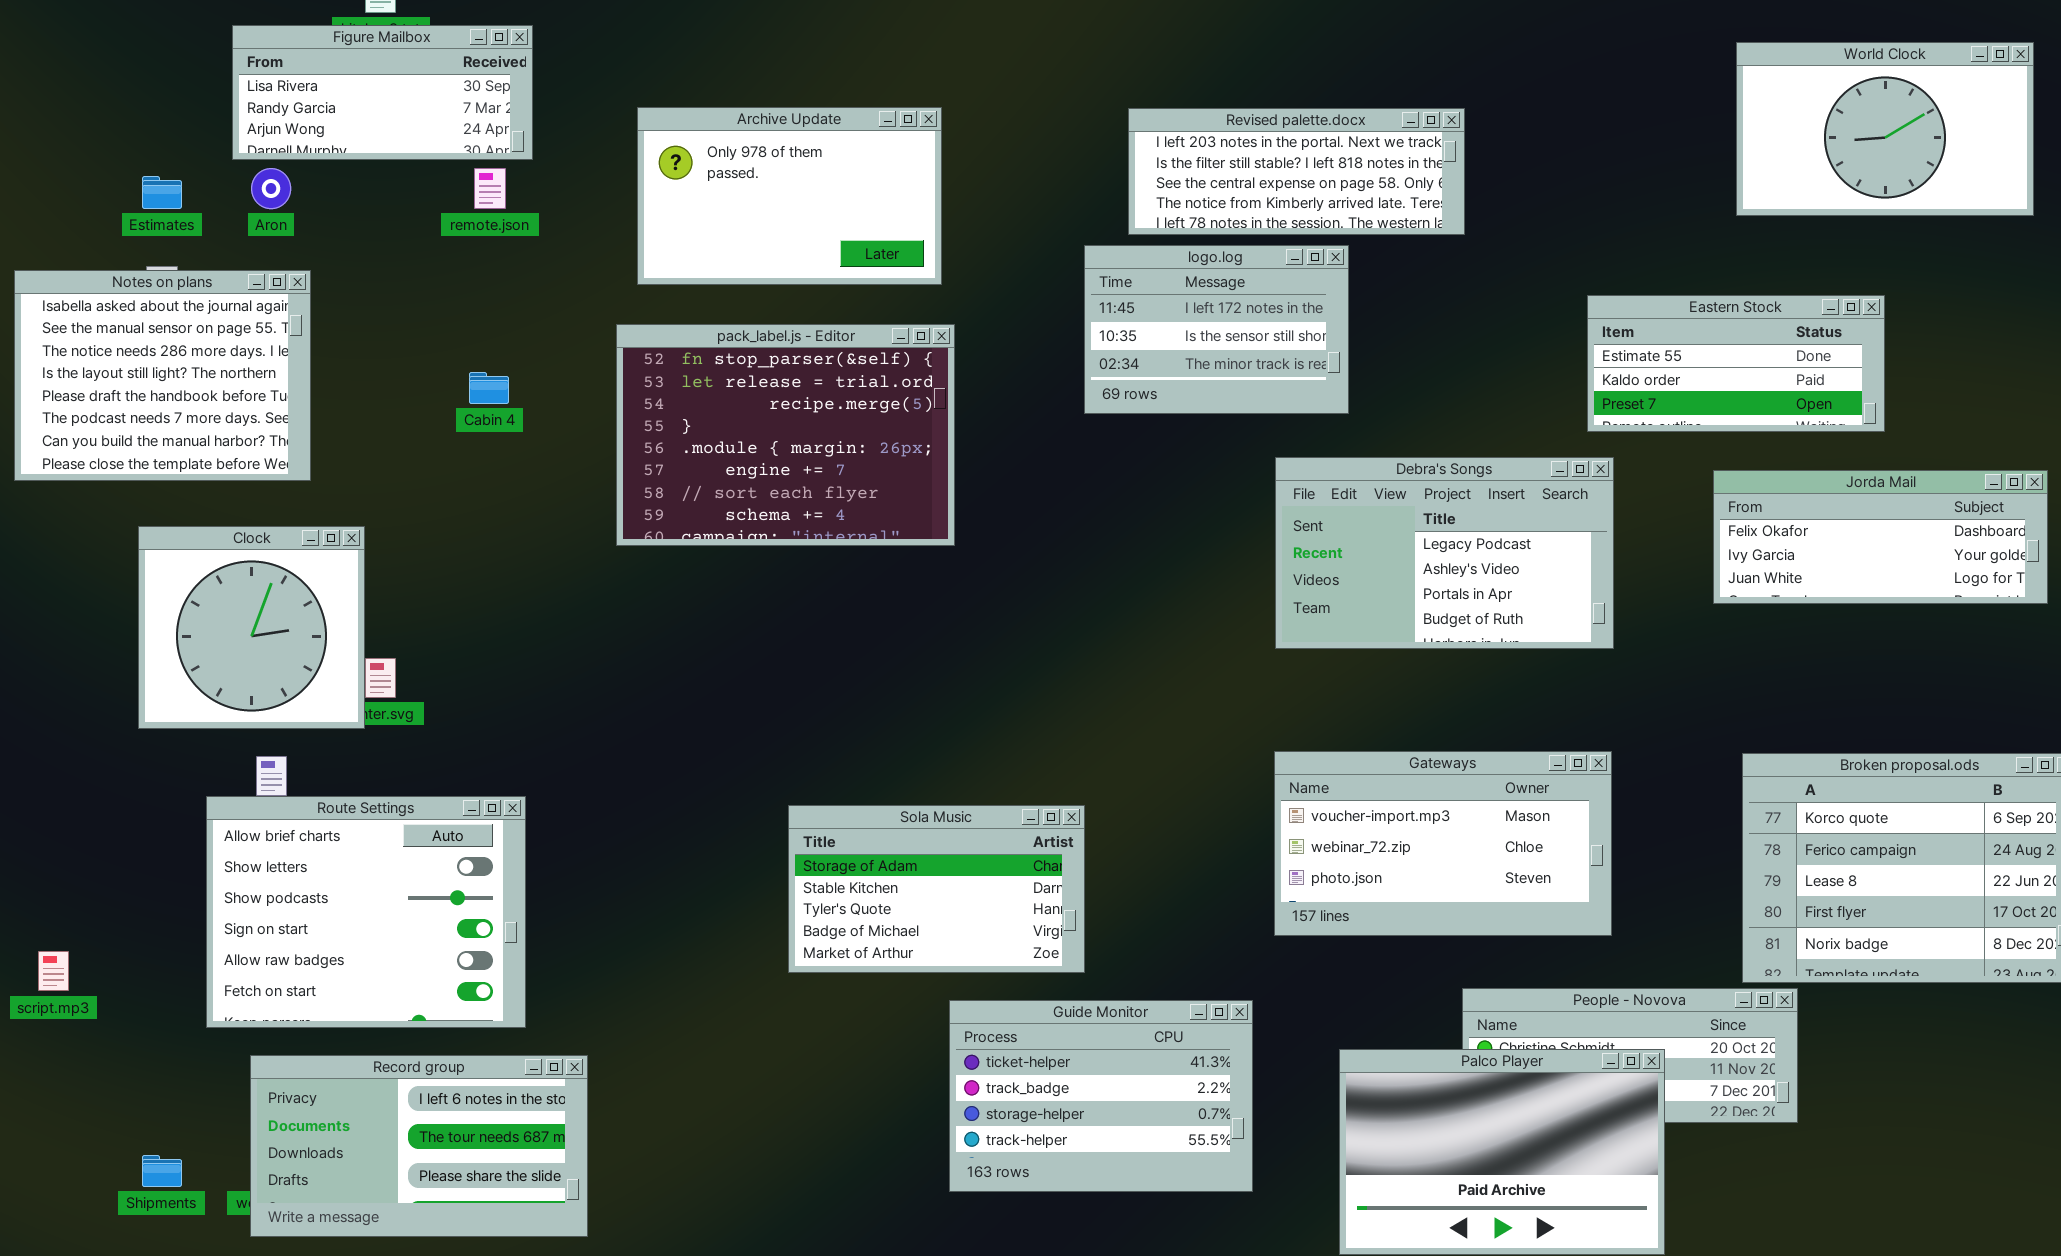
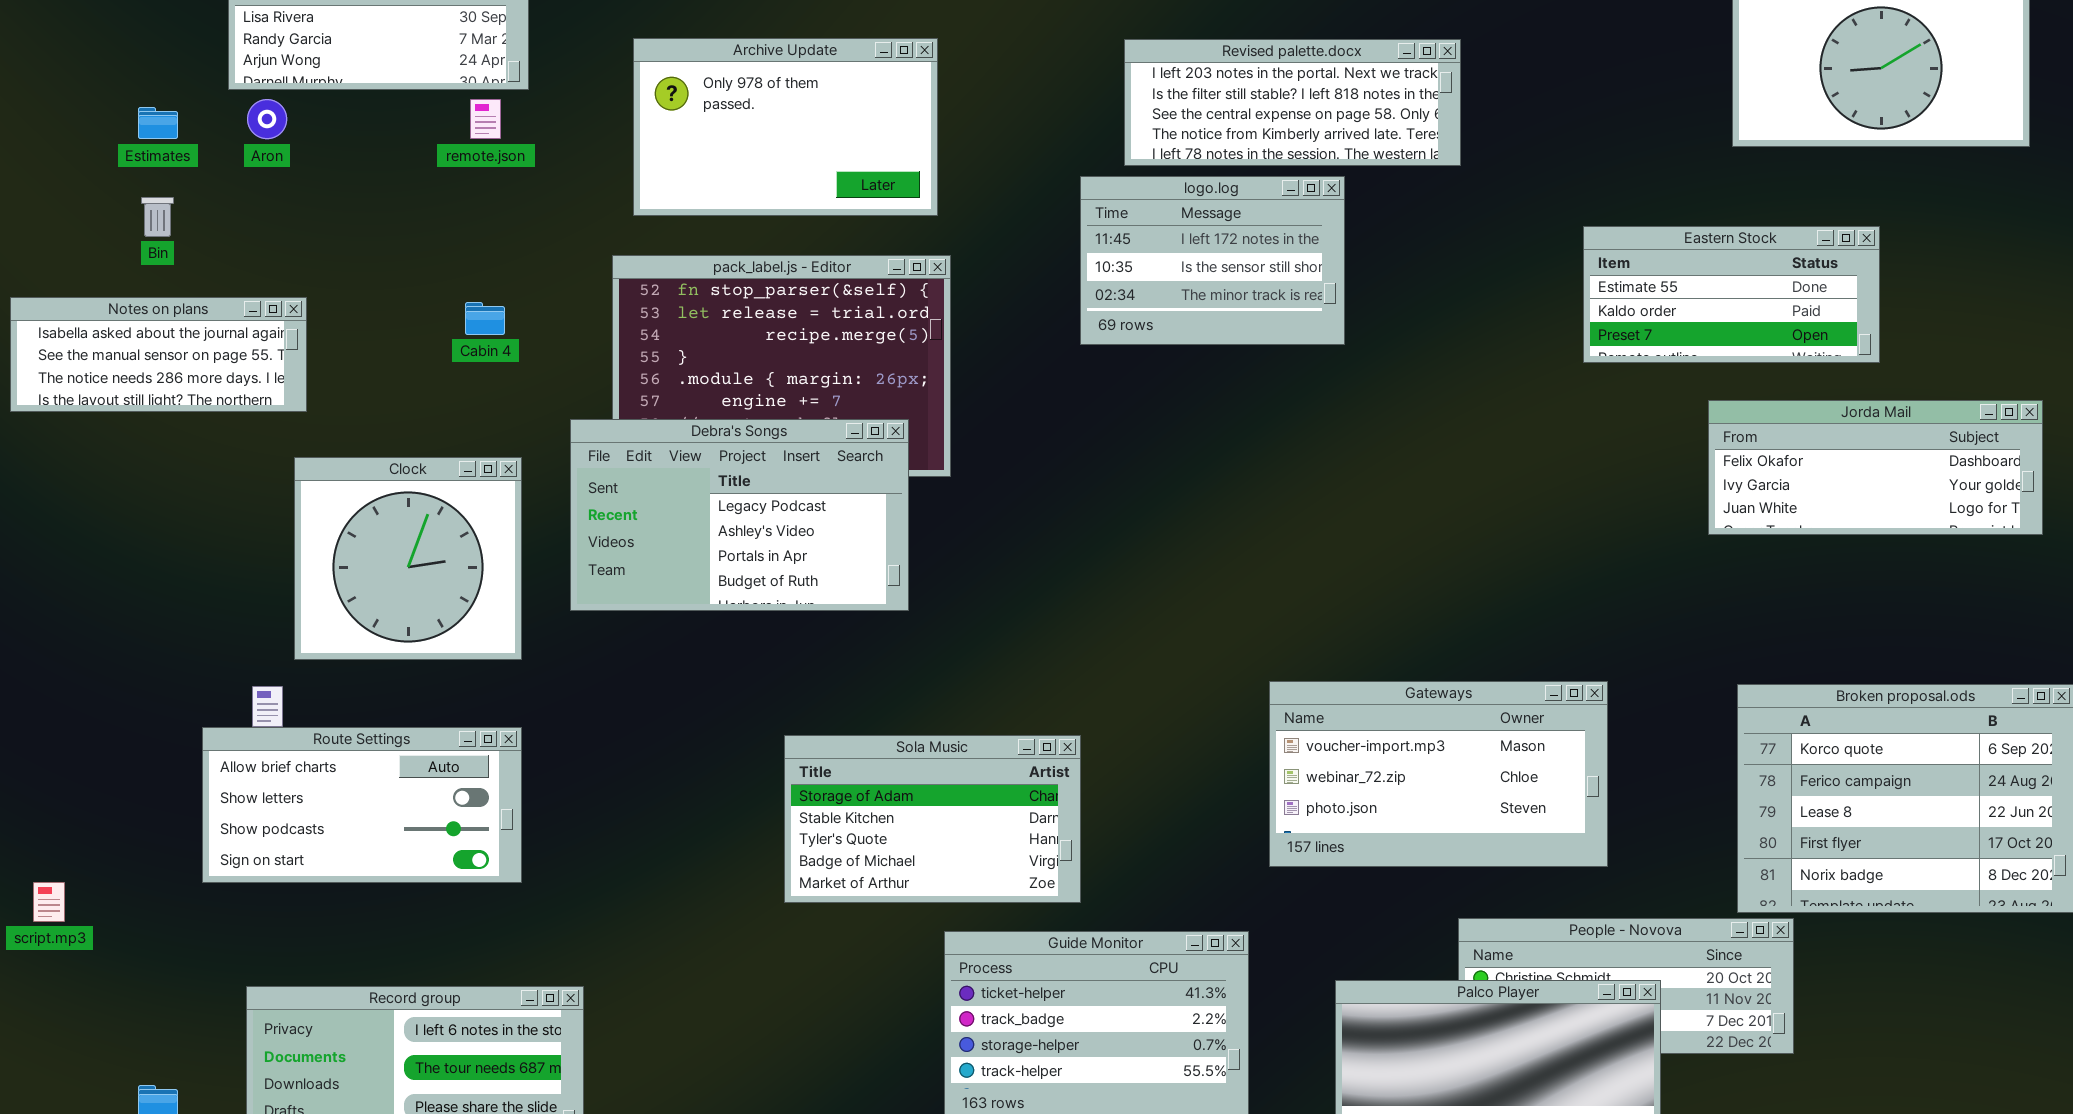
Notes on plans: [14,270,311,481] -> [10,297,307,412], resized
Debra's Songs: [1275,457,1614,649] -> [570,419,909,611], moved
Clock: [138,526,365,729] -> [294,457,522,660], moved
Route Settings: [206,796,526,1028] -> [202,727,522,883], resized

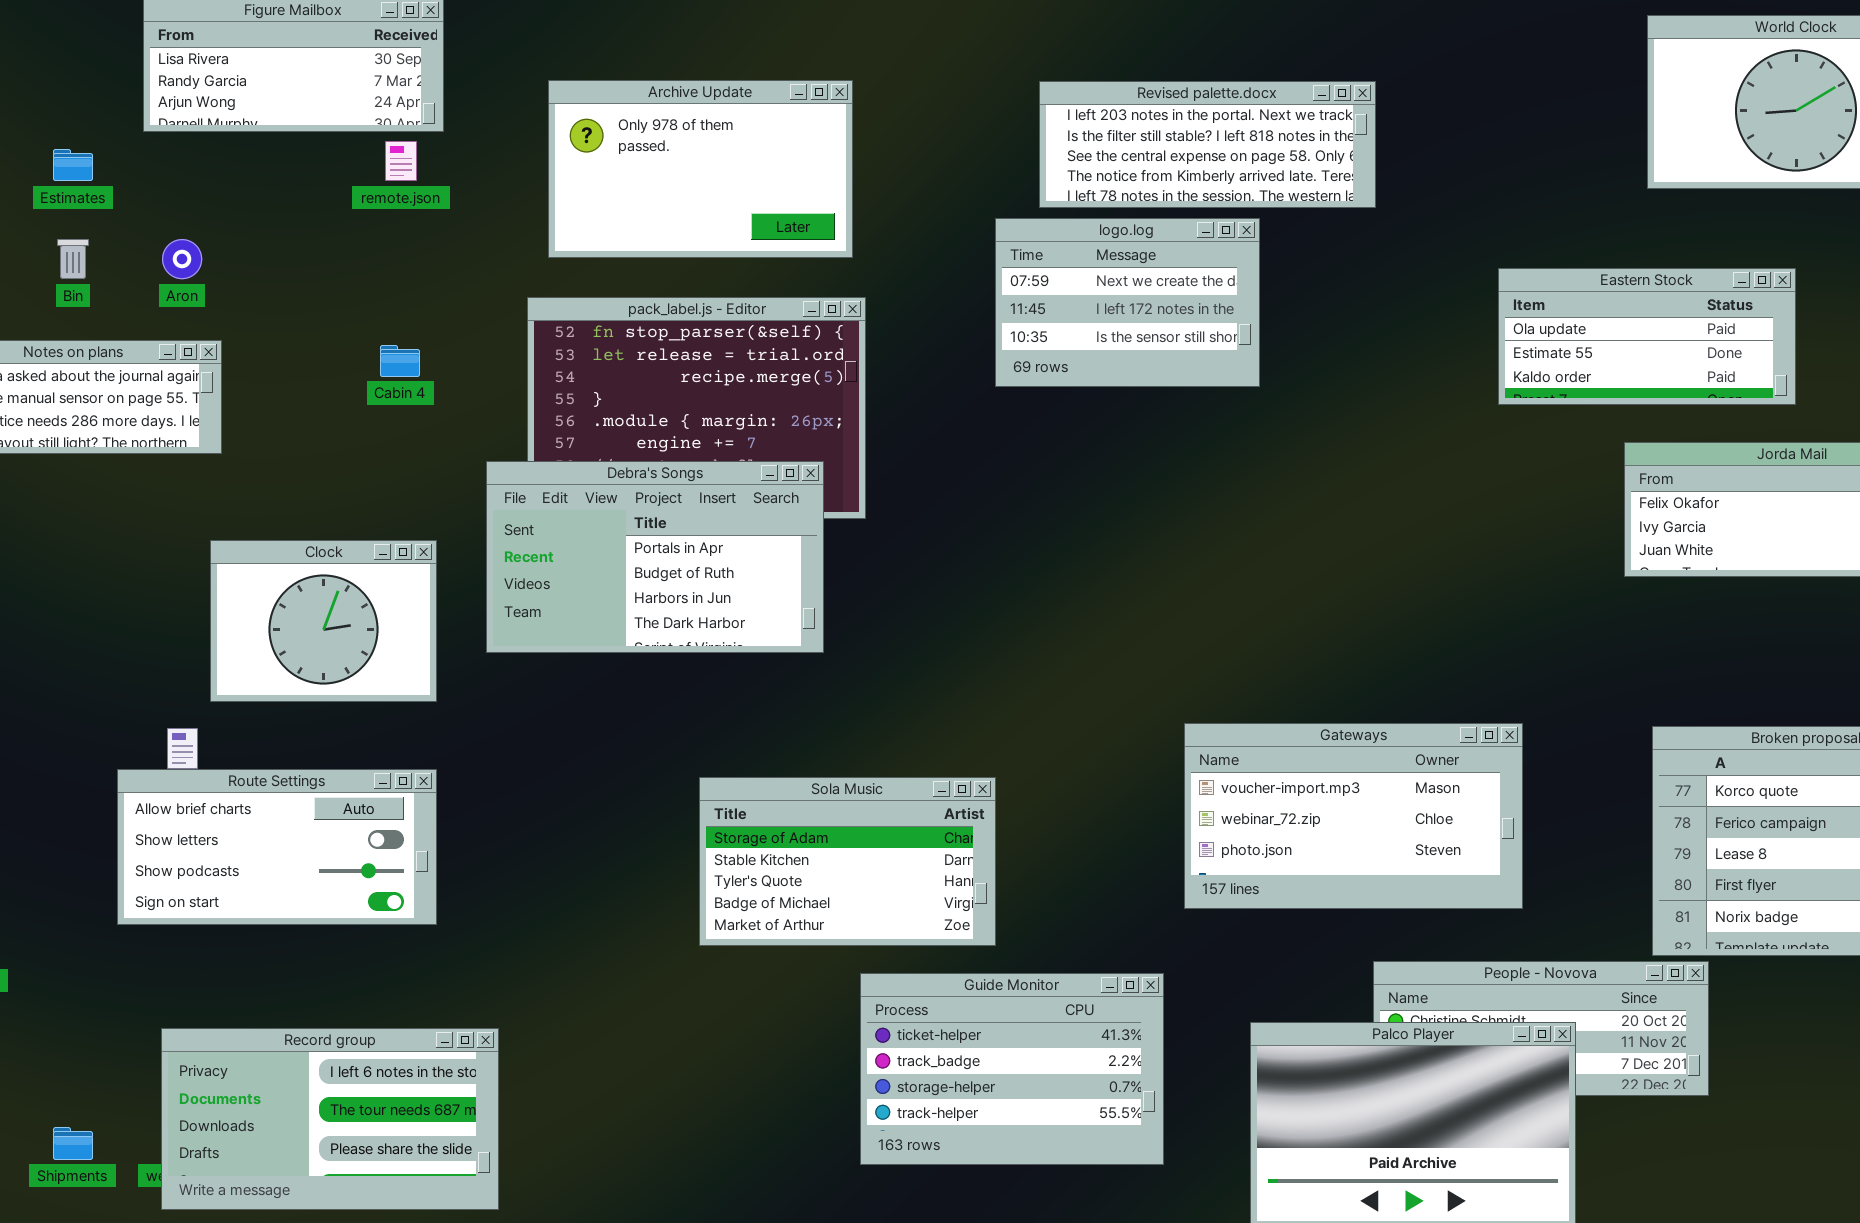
Aron: [247,99,287,139] -> [162,239,202,279], moved
logo.log: [1080,176,1345,345] -> [995,218,1260,387], scrolled up 1 row
Eastern Stock: [1583,226,1880,363] -> [1498,268,1796,405], scrolled up 1 row
Debra's Songs: [570,419,909,611] -> [486,461,824,653], scrolled down 2 rows
Clock: [294,457,522,660] -> [210,540,437,702], resized

